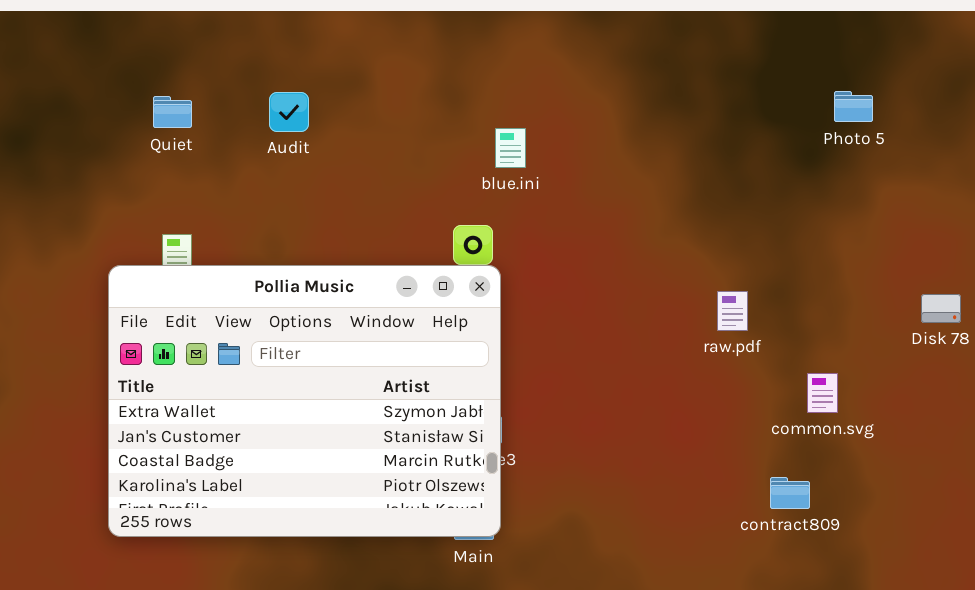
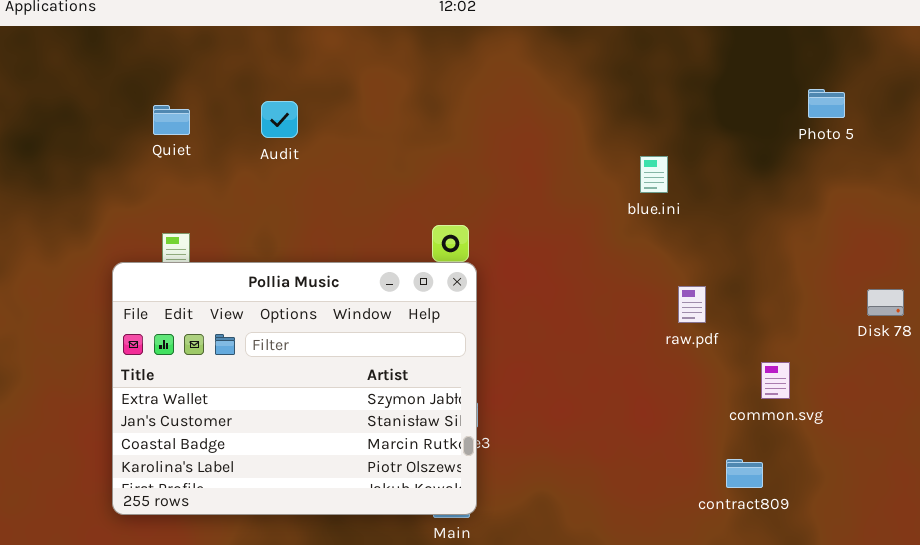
Photo 5: [834,91,873,122] -> [808,89,845,118], moved
blue.ini: [495,128,526,168] -> [640,156,668,193], moved

